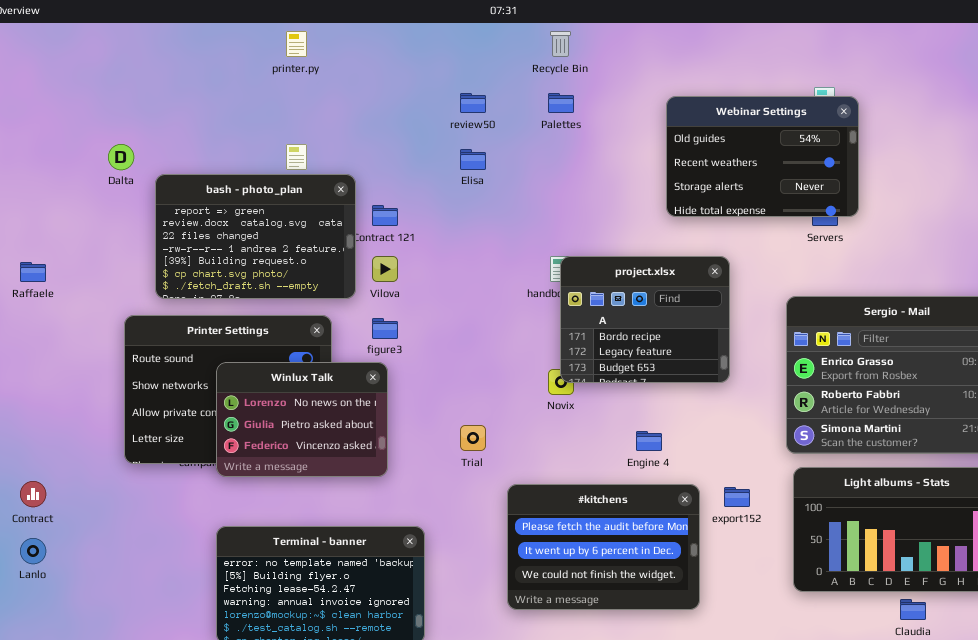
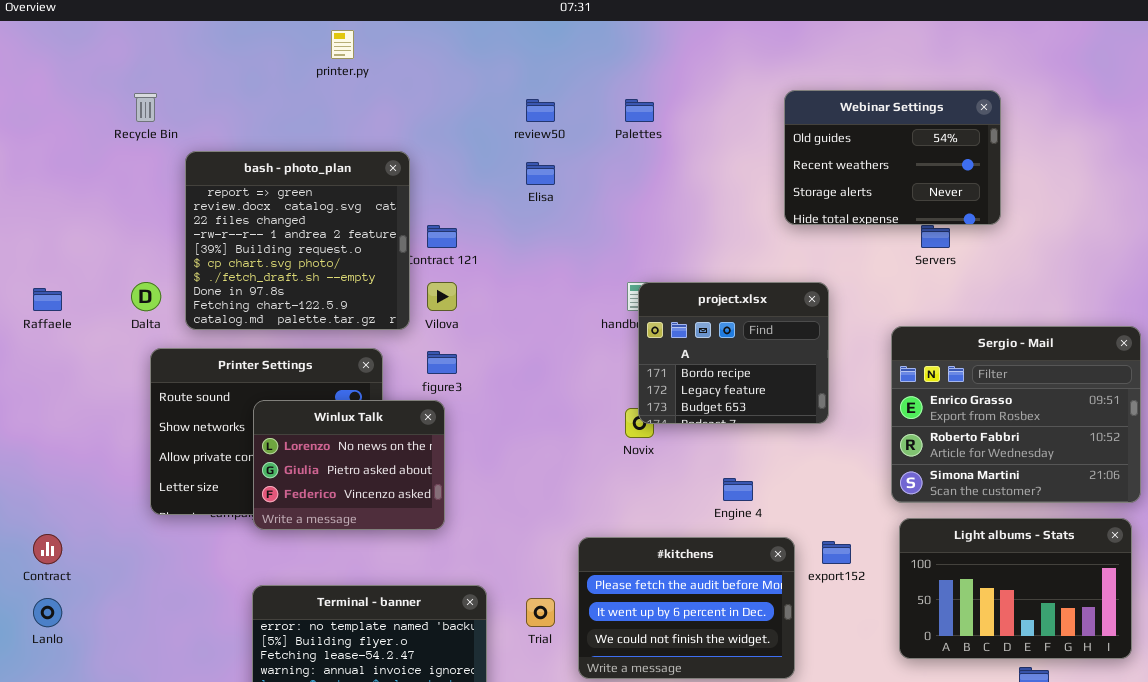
Recycle Bin: [550,31,571,57] -> [134,93,157,122], moved
Webinar Settings: [666,96,859,217] -> [784,90,1001,225], moved
Dalta: [108,144,134,170] -> [131,282,161,311], moved
bash - photo_plan: [155,174,356,299] -> [185,151,410,330], resized
Trial: [460,425,486,451] -> [526,598,555,627], moved

